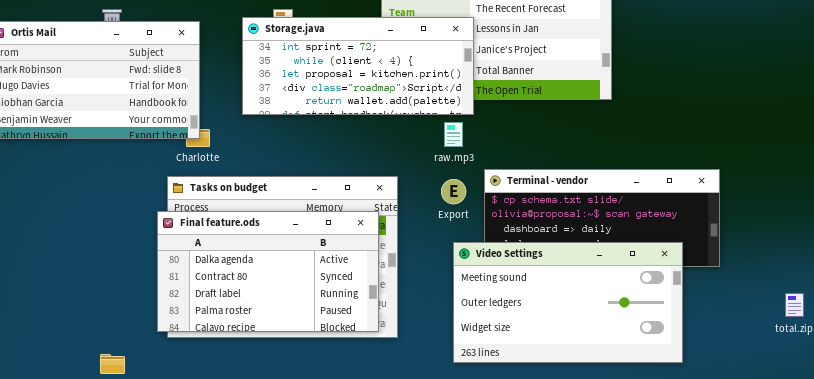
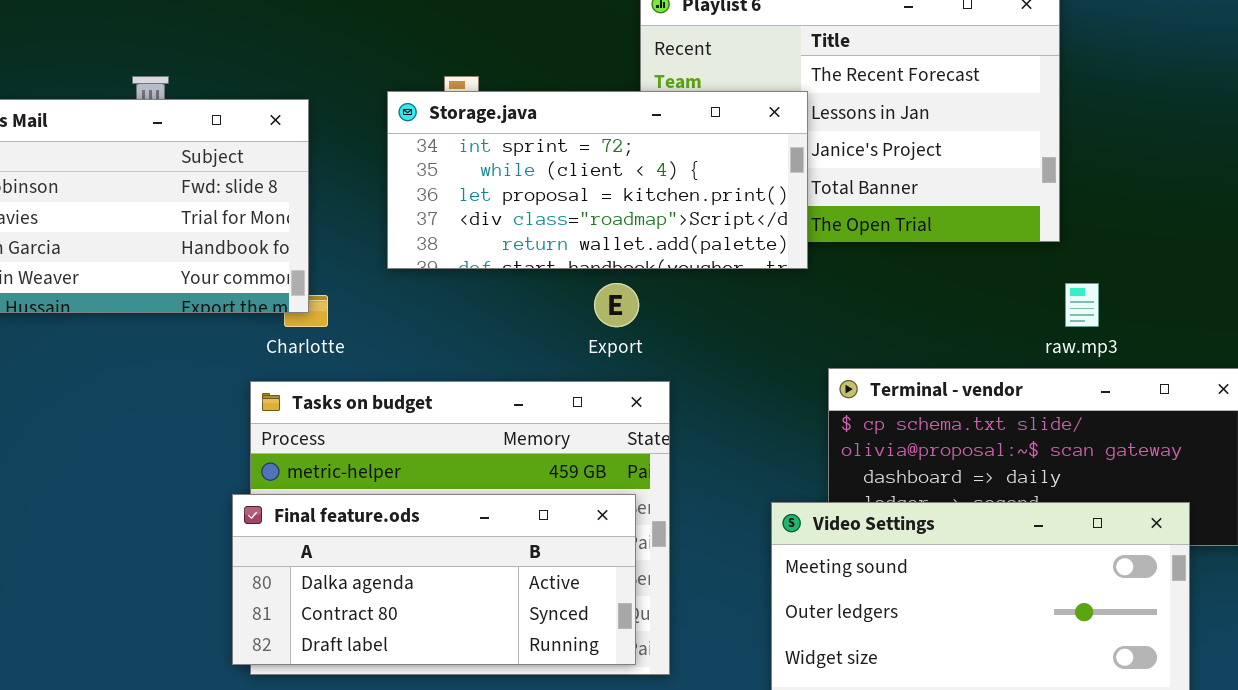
raw.mp3: [444,122,463,147] -> [1065,283,1099,327], moved
Export: [441,179,466,204] -> [594,283,639,327], moved
Final feature.ods: [157,211,379,332] -> [232,494,636,665], resized

